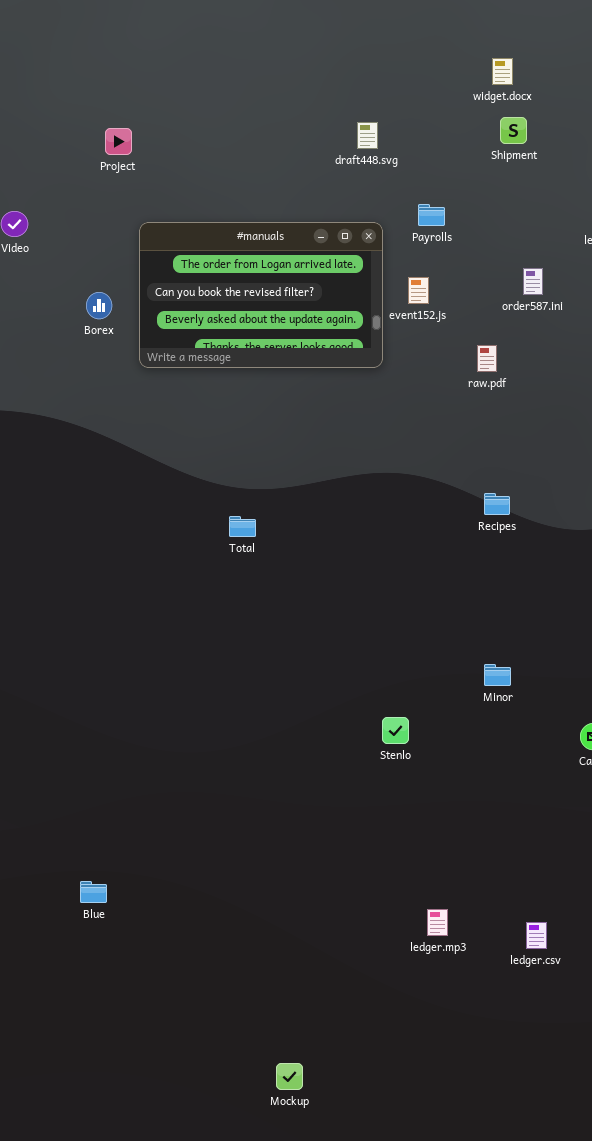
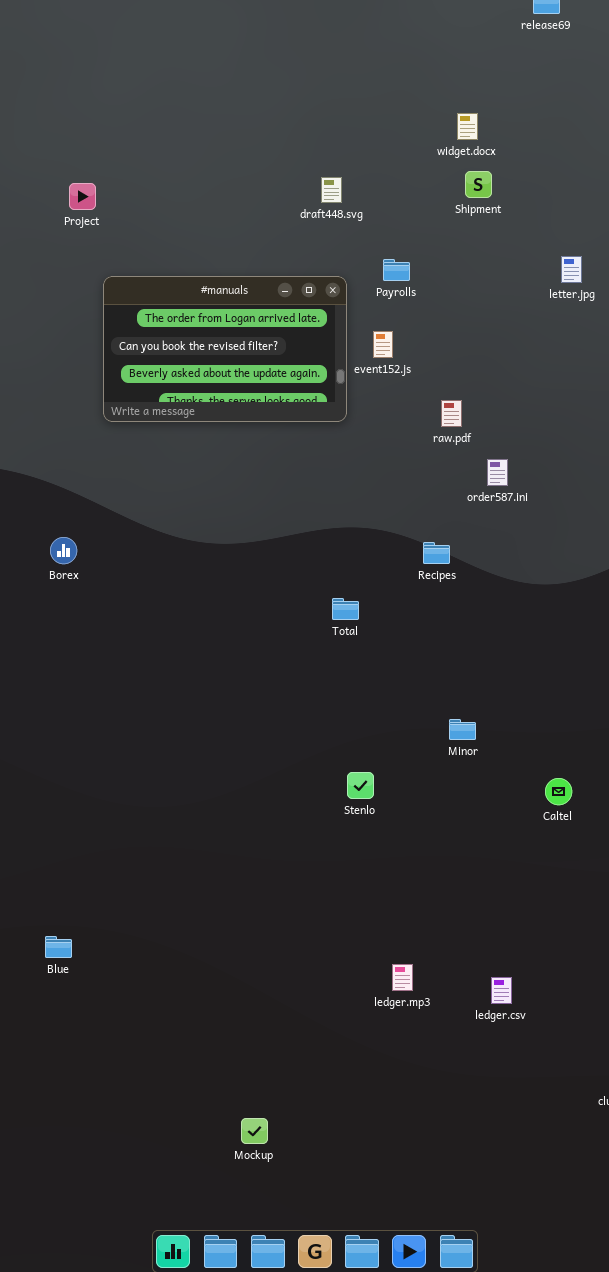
order587.ini: [523,268,543,295] -> [487,459,508,486], moved
Borex: [86,292,112,319] -> [50,537,77,564], moved
Recipes: [484,493,510,515] -> [423,542,450,564], moved
Total: [229,516,256,537] -> [332,598,359,620], moved

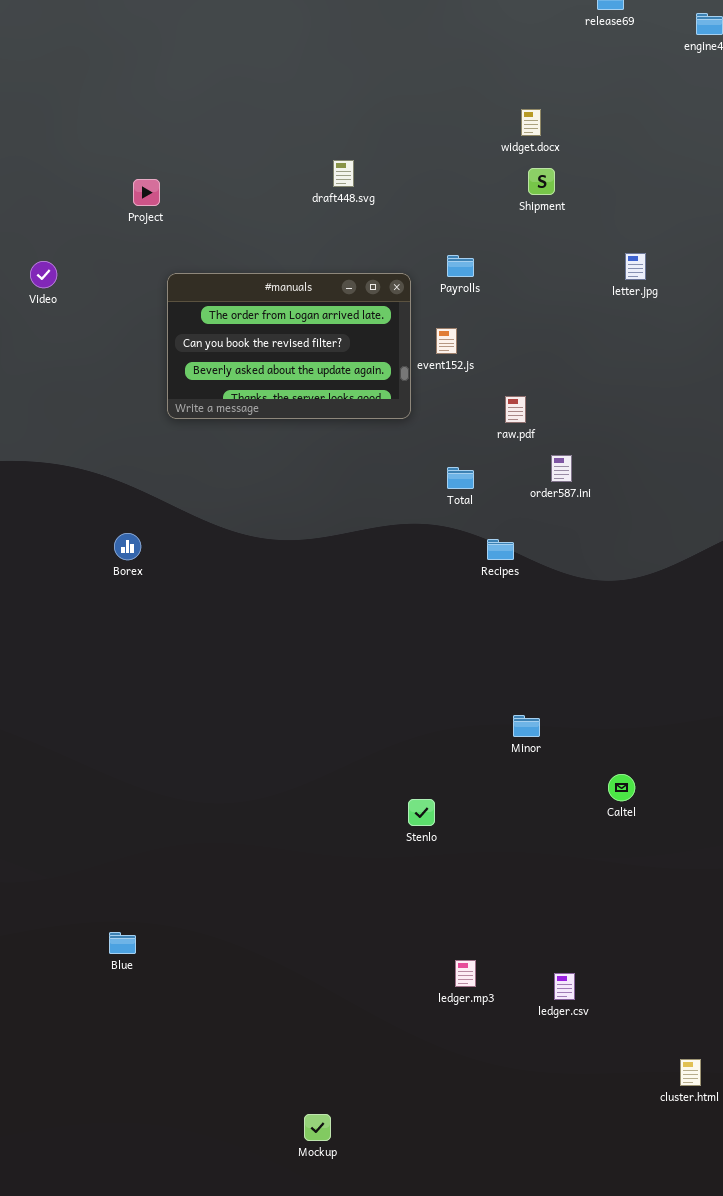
draft448.svg: [321,177,342,203] -> [333,160,354,187], moved
Total: [332,598,359,620] -> [447,467,474,489], moved
Stenlo: [347,772,374,799] -> [408,799,435,826], moved

